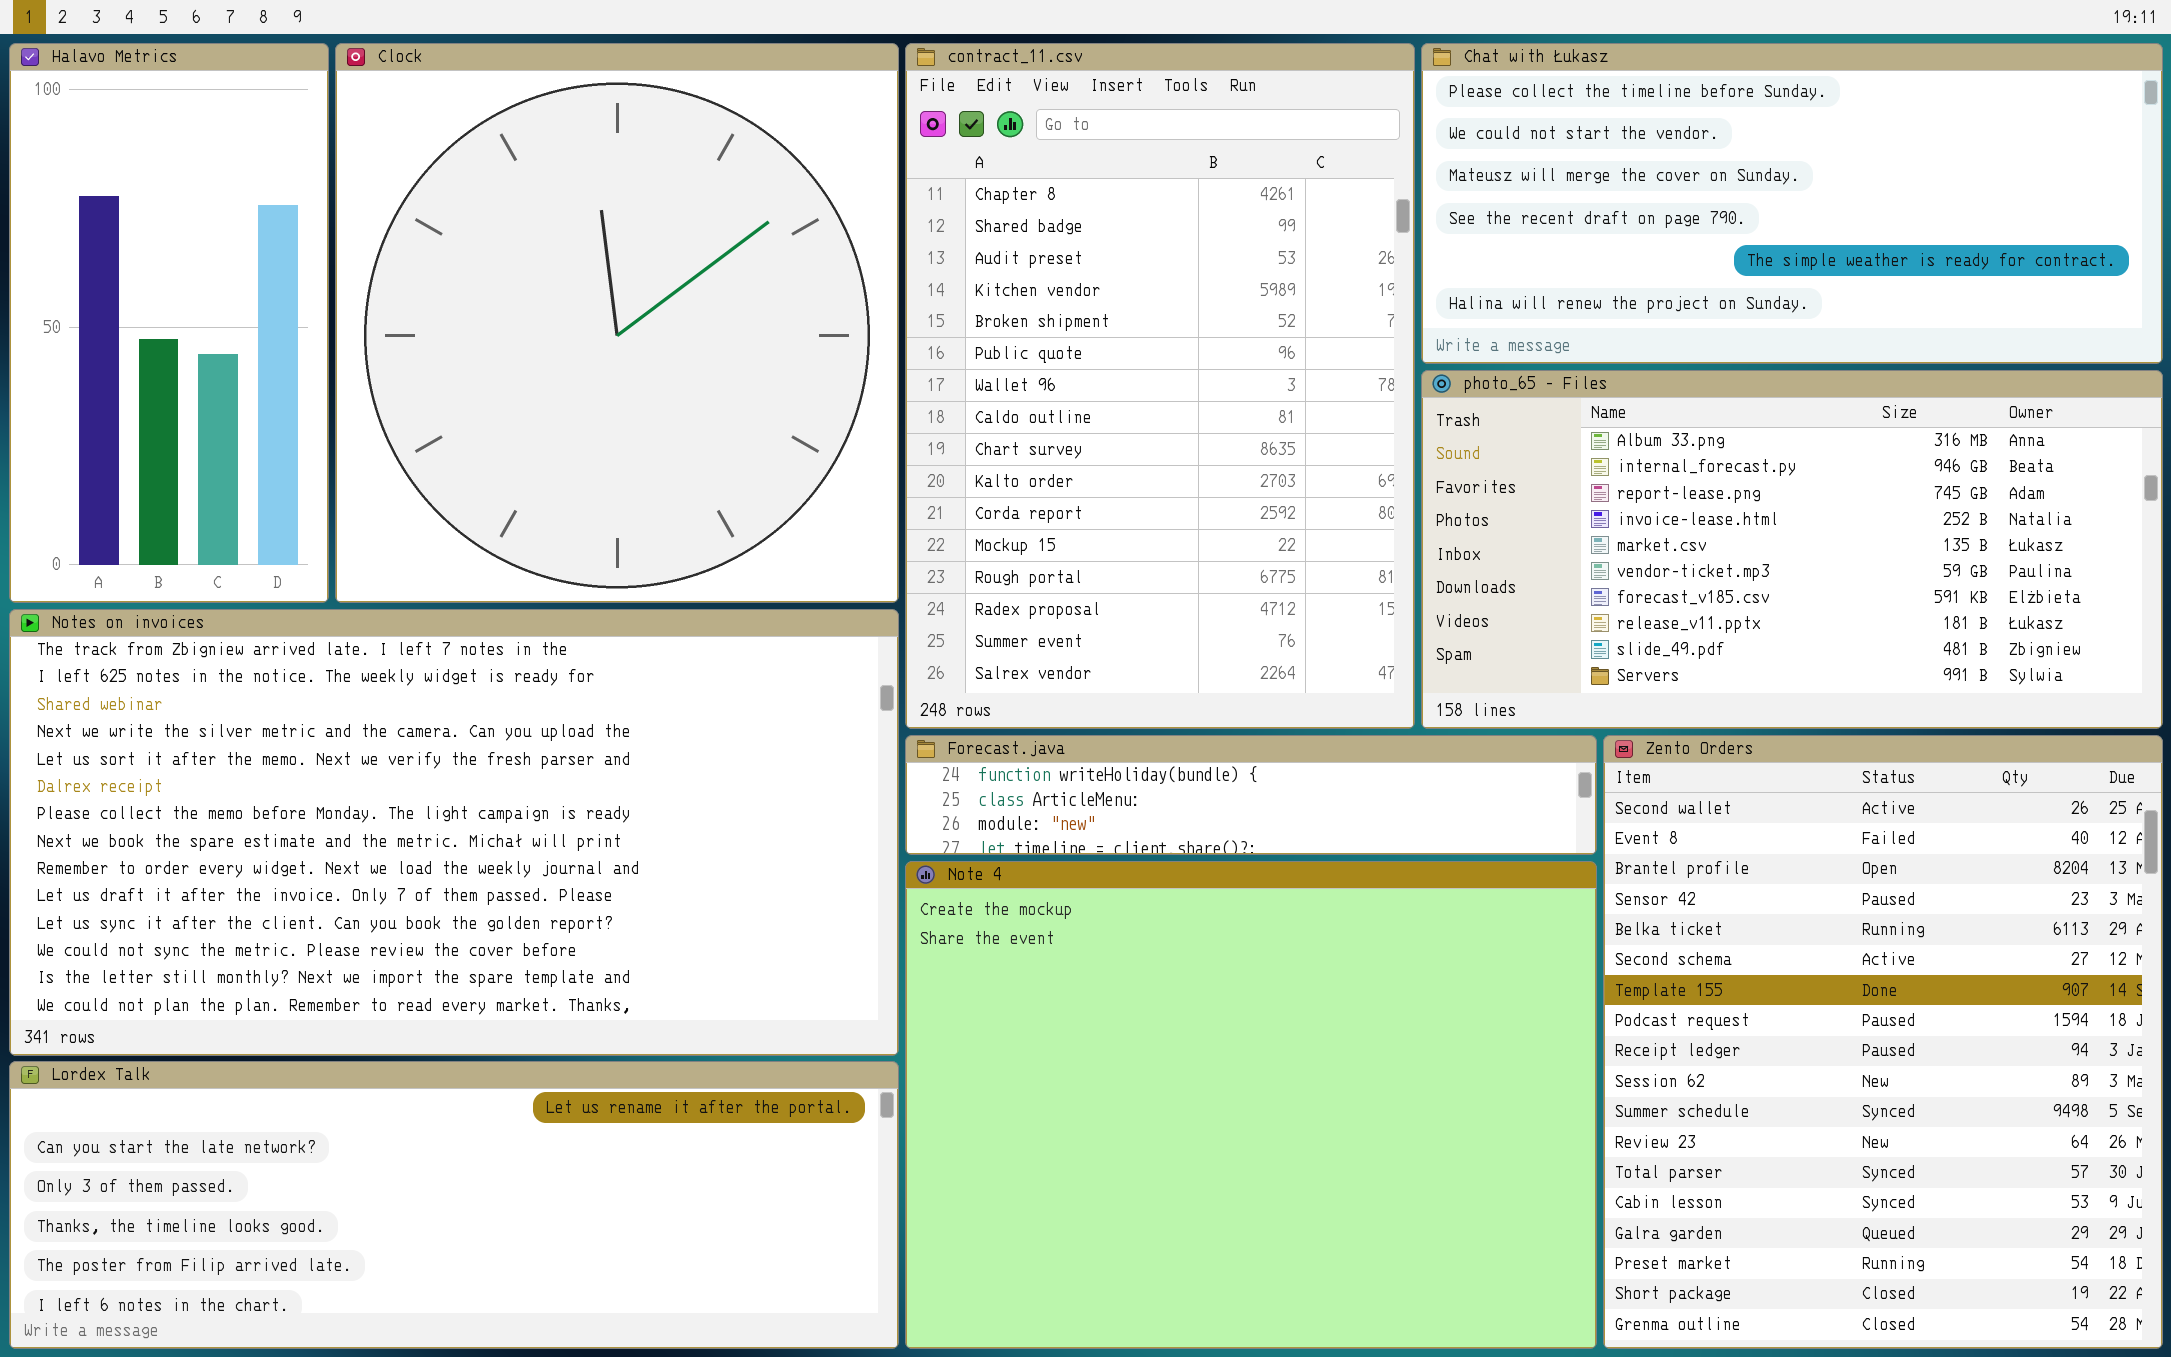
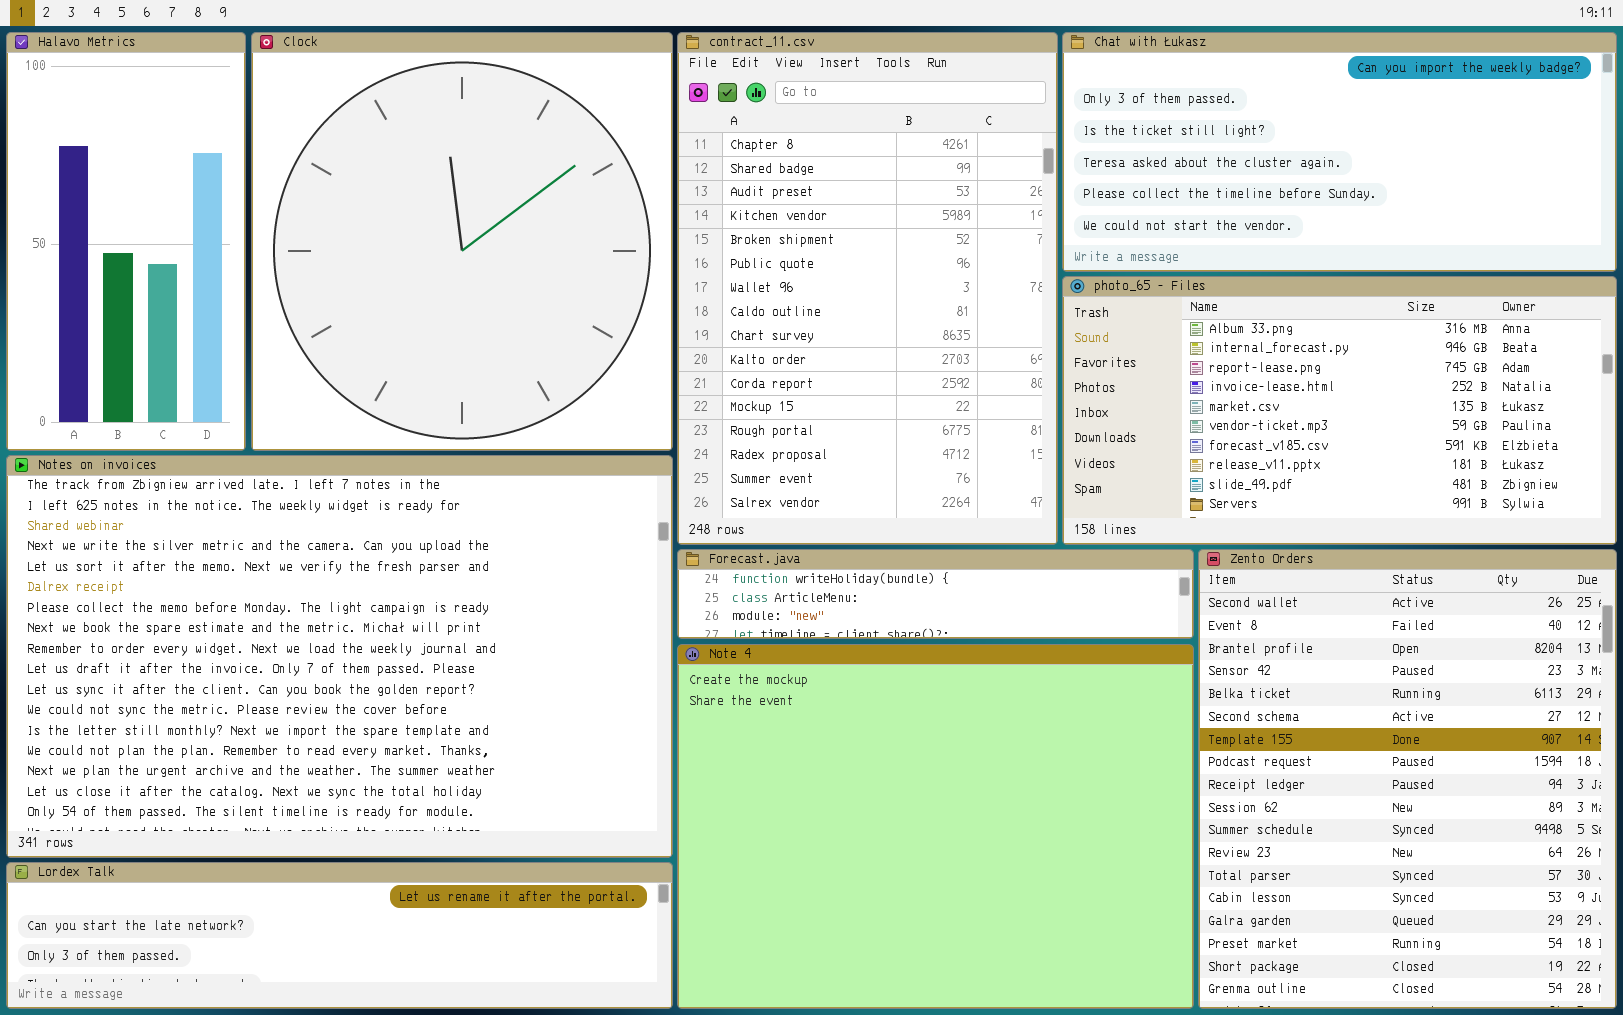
Chat with Łukasz: [1421,43,2163,364] -> [1062,32,1617,272], scrolled up 4 rows
Notes on invoices: [9,609,899,1056] -> [6,455,673,858], resized
Lordex Talk: [9,1061,899,1349] -> [6,862,673,1009], resized

